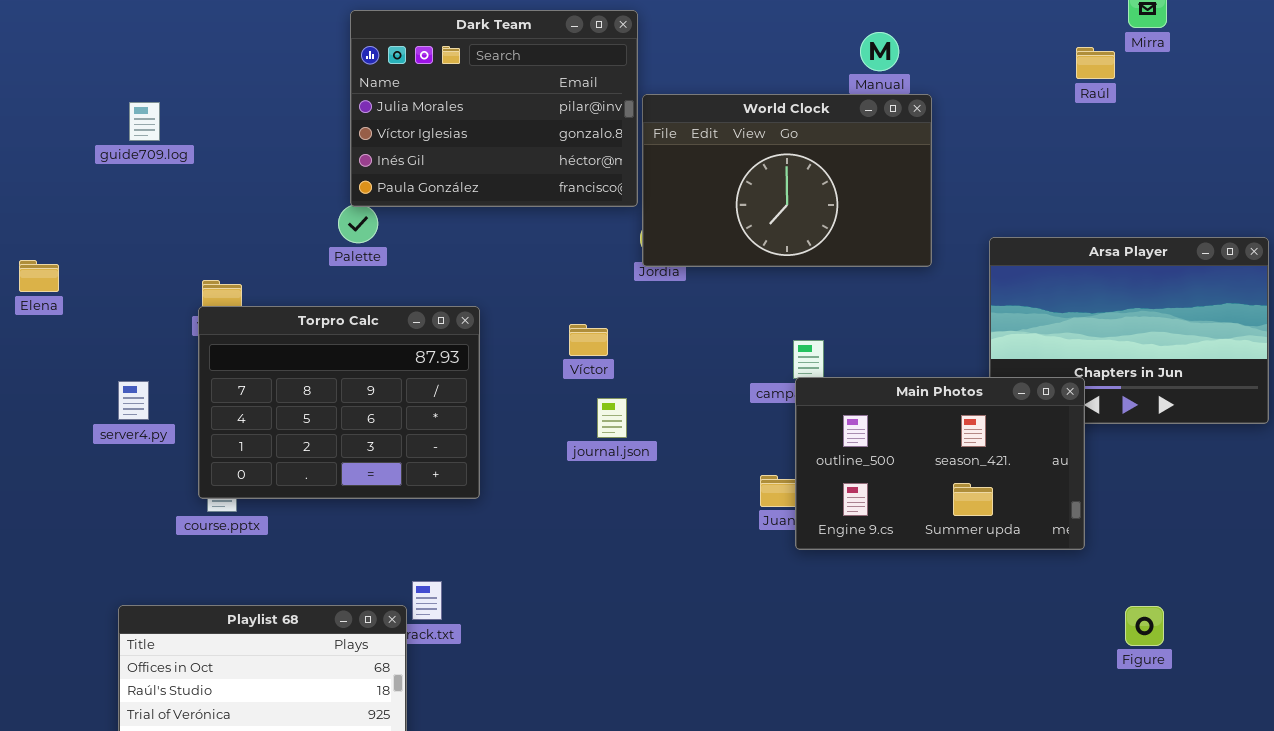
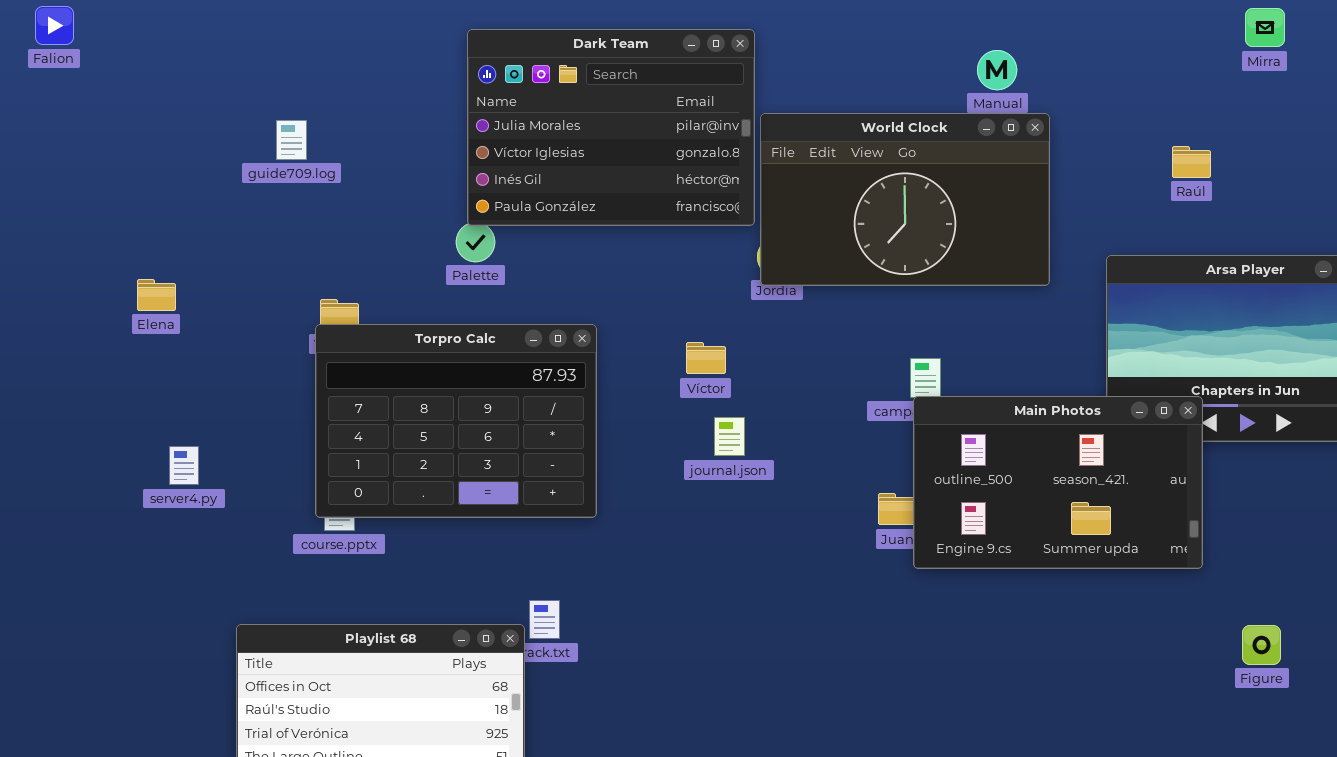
Raúl: [1076,47,1115,79] -> [1172,146,1211,178], moved
guide709.log: [129,102,160,141] -> [276,120,307,160], moved
server4.py: [118,381,149,420] -> [169,446,199,485], moved

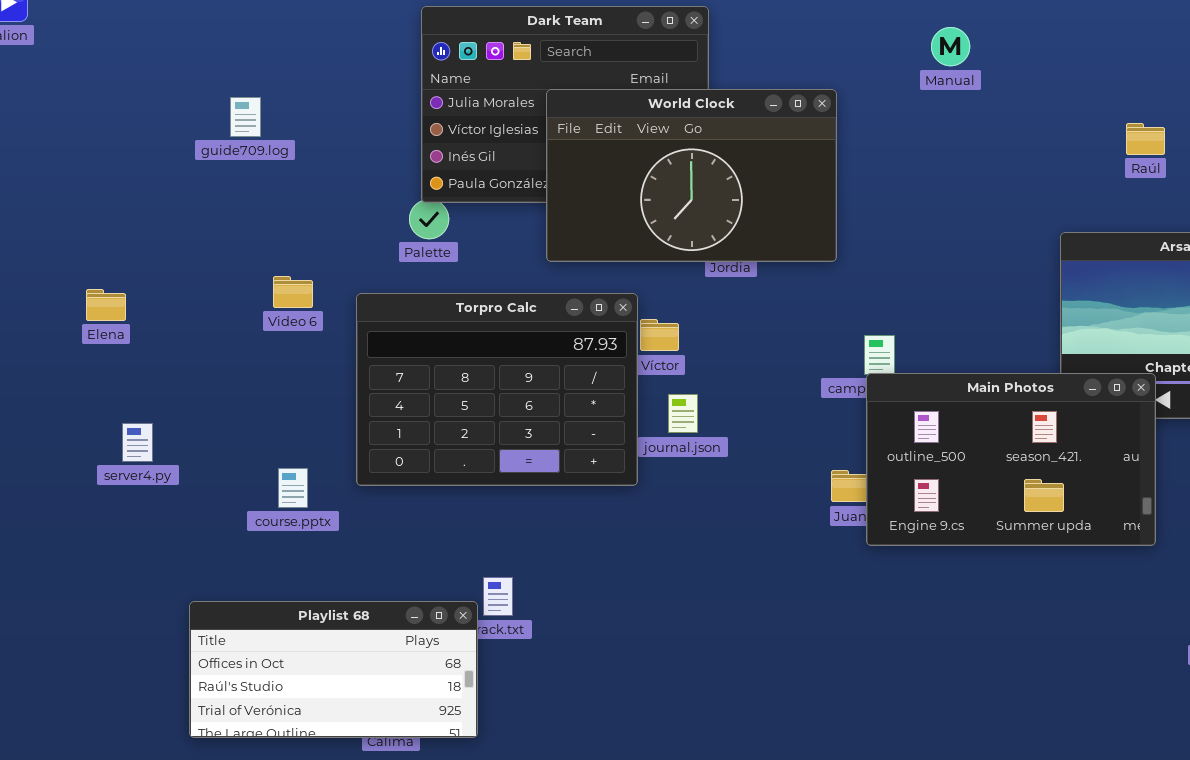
World Clock: [760,113,1050,286] -> [546,89,837,262], moved
Elena: [137,279,176,311] -> [86,289,126,321], moved
Torpro Calc: [315,324,597,518] -> [356,293,638,486], moved

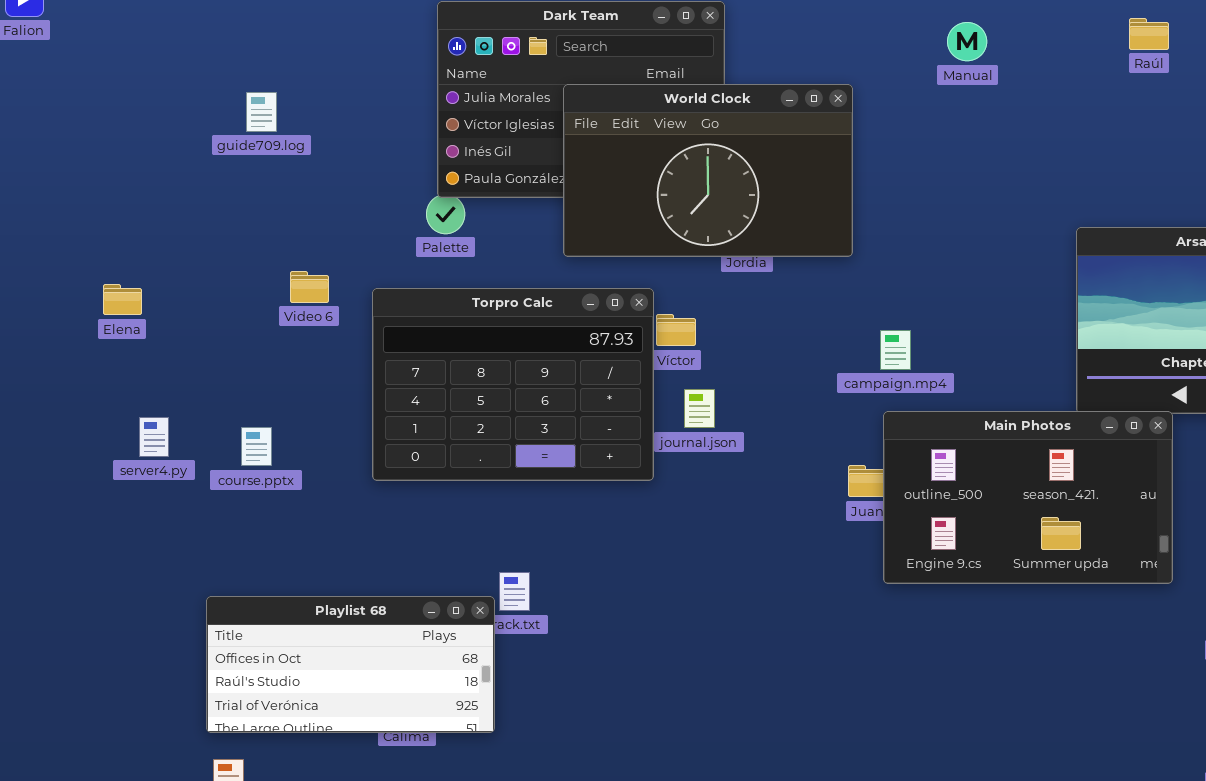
Raúl: [1126,123,1165,155] -> [1129,18,1169,50], moved
Main Photos: [866,373,1156,546] -> [883,411,1173,584], moved
course.pptx: [278,468,308,508] -> [241,427,272,466], moved

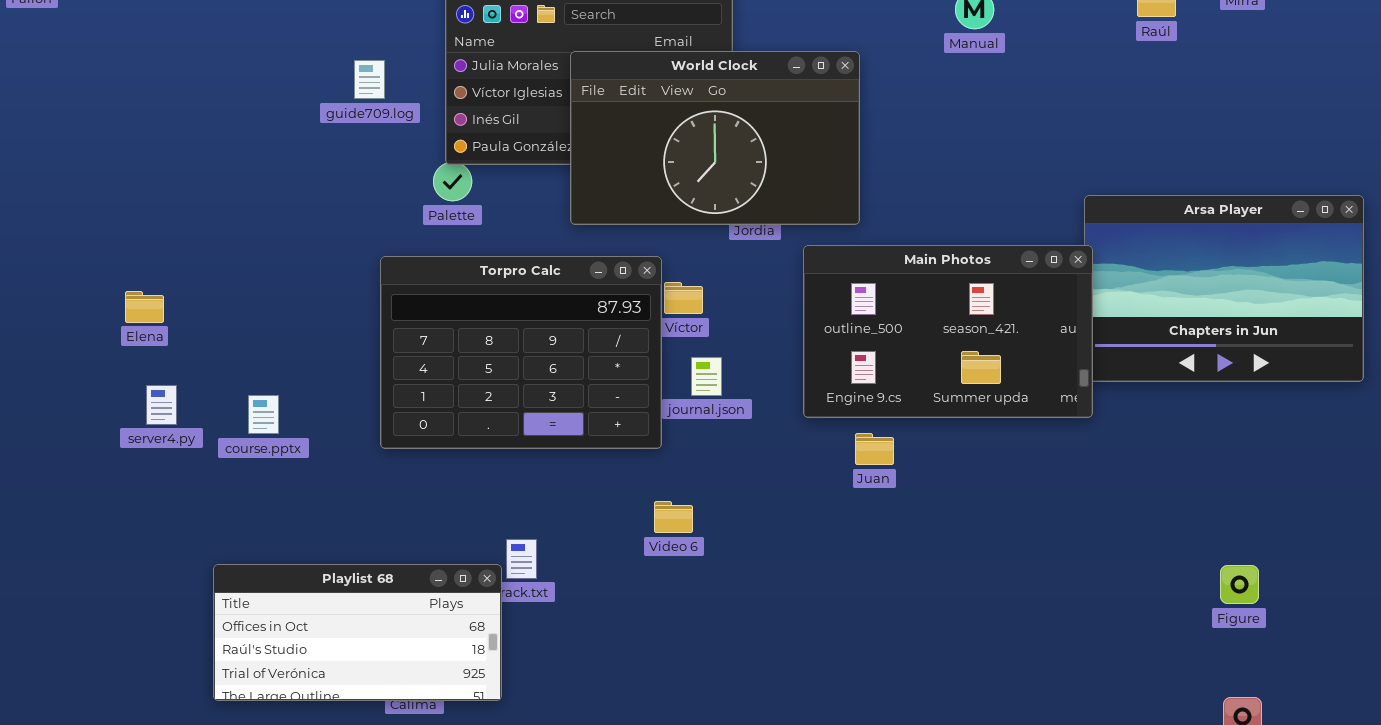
guide709.log: [246,92,277,132] -> [354,60,385,99], moved
Video 6: [290,271,329,303] -> [654,501,693,533], moved
Elena: [103,284,142,315] -> [125,291,164,323], moved
Main Photos: [883,411,1173,584] -> [803,245,1093,418], moved

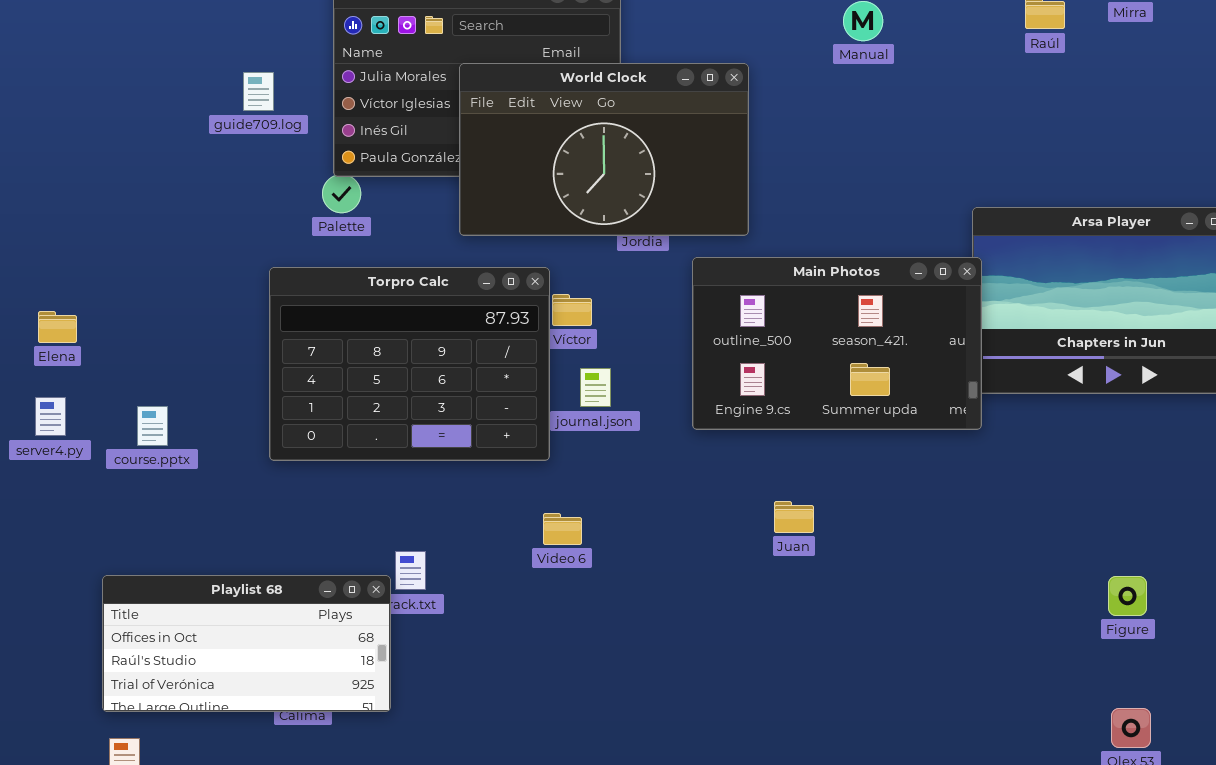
Elena: [125,291,164,323] -> [38,311,77,343], moved
Juan: [855,433,894,465] -> [774,501,814,533], moved

